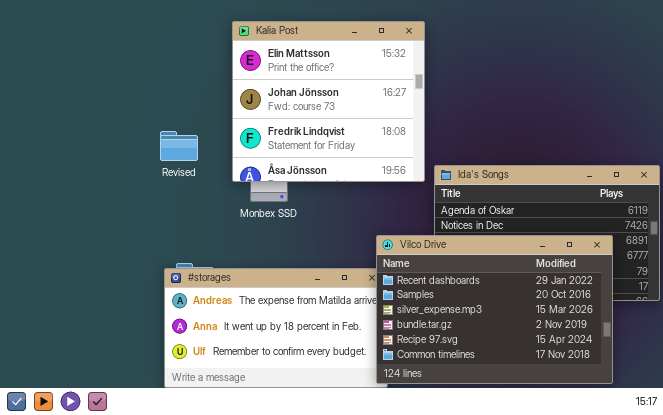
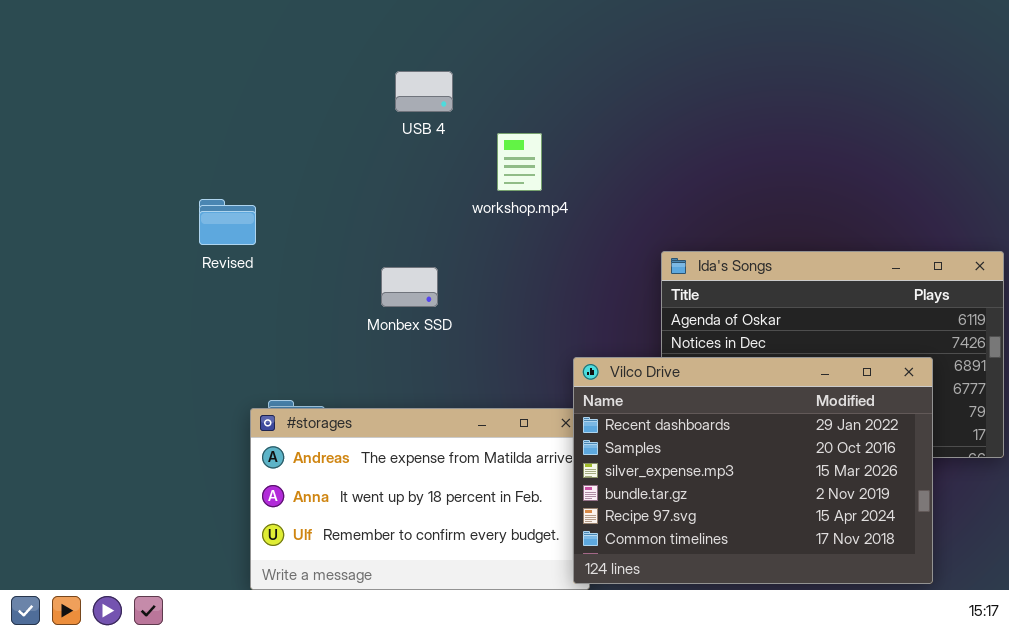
Kalia Post: [232,21,425,182] -> none, closed
Revised: [160,131,198,161] -> [199,199,256,245], moved

